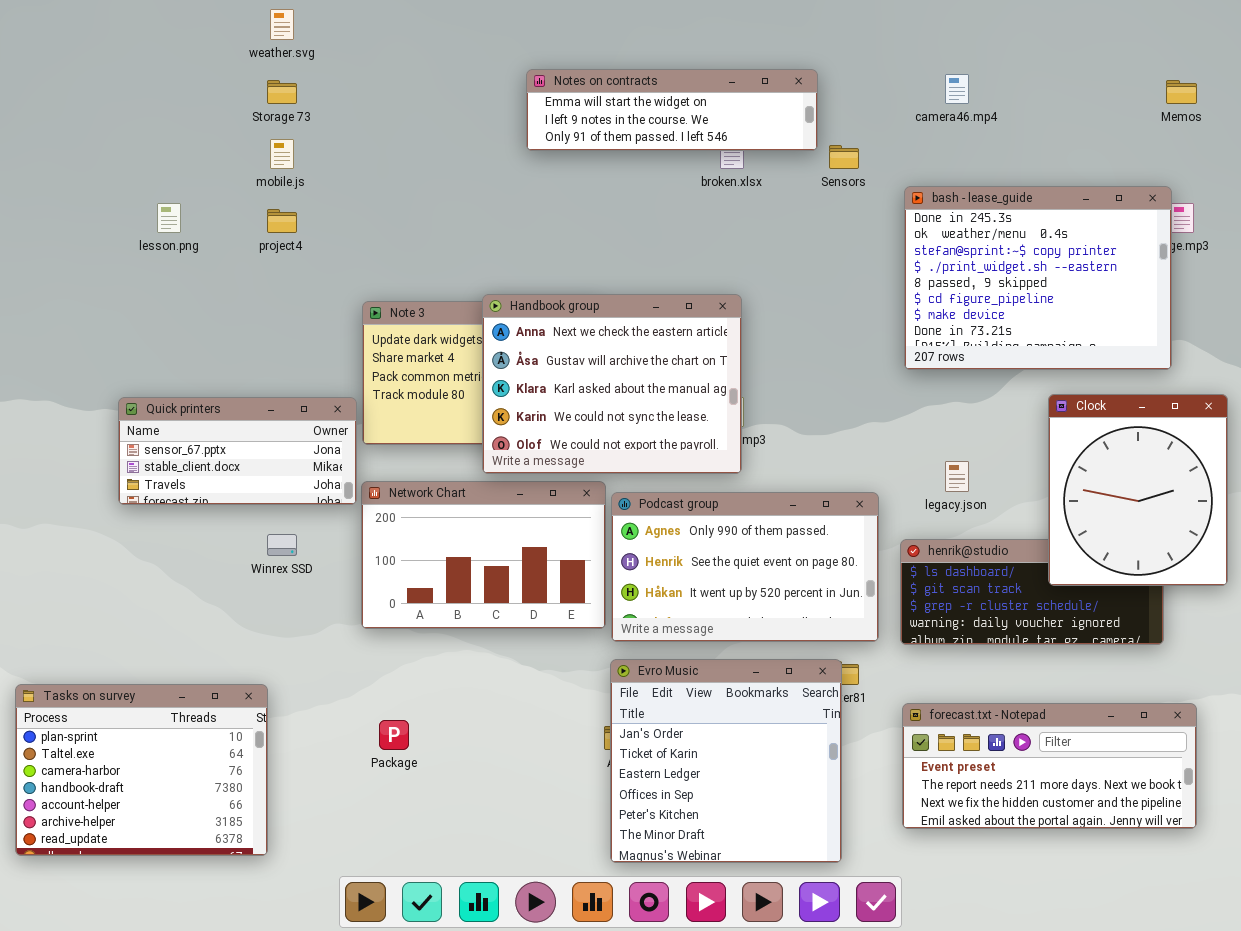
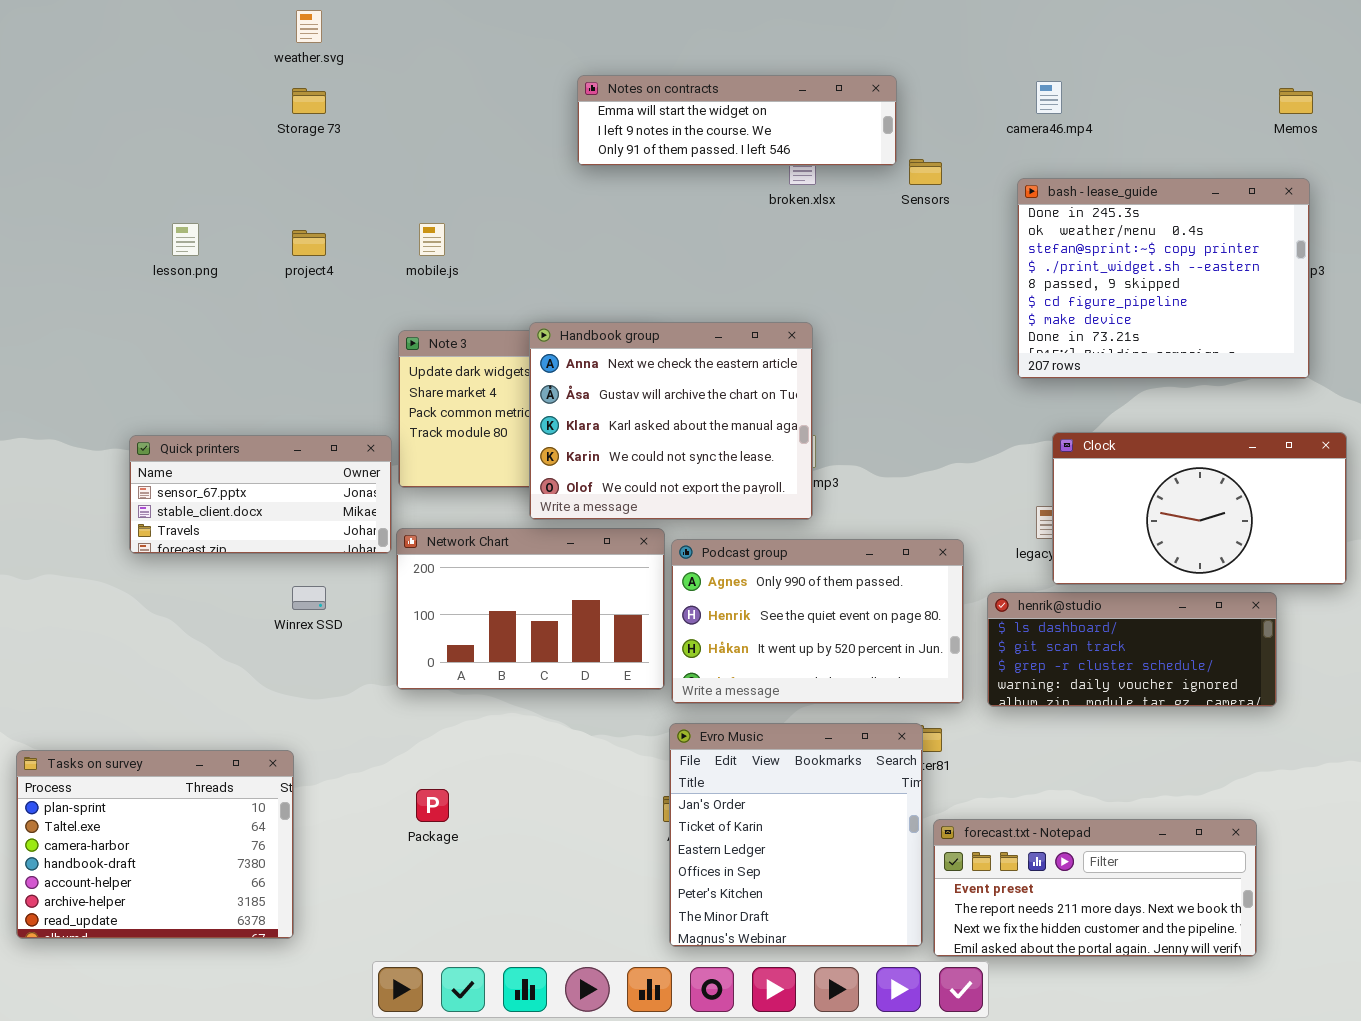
mobile.js: [270,139,294,169] -> [419,223,445,256], moved
bash - lease_guide: [904,186,1172,370] -> [1017,178,1310,379], moved
Clock: [1048,394,1228,586] -> [1052,432,1347,585], resized
forecast.txt - Notepad: [902,703,1197,829] -> [933,819,1257,957], moved

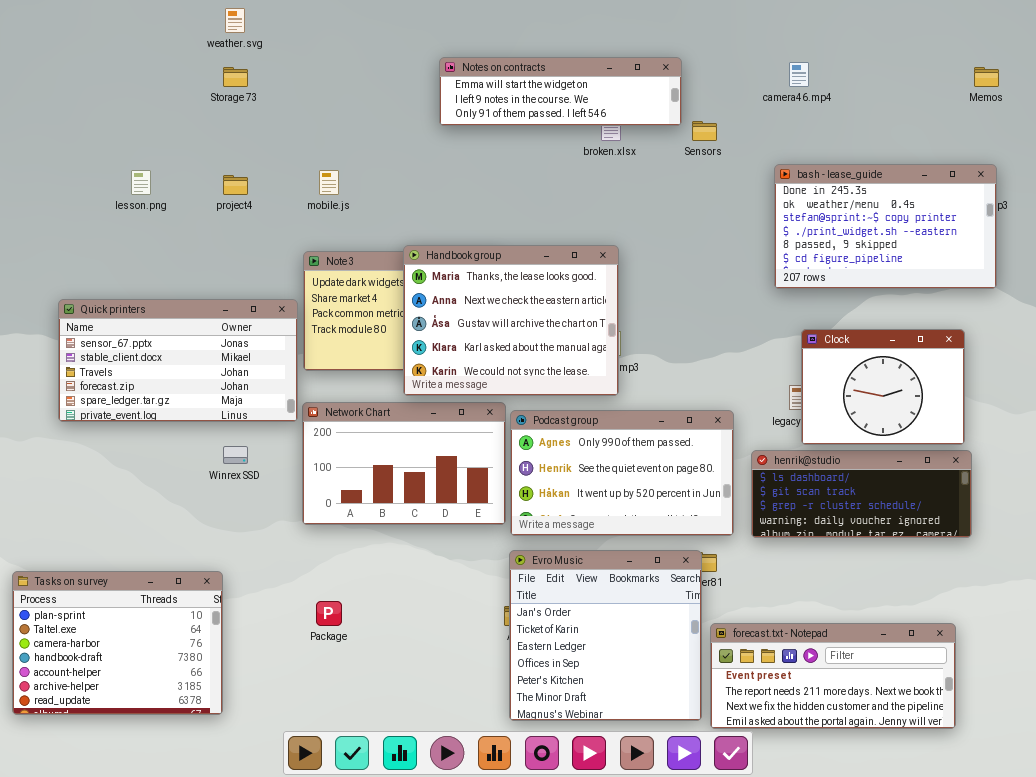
bash - lease_guide: [1017,178,1310,379] -> [774,164,997,289], resized
Handbook group: [529,322,813,520] -> [403,245,619,396], scrolled up 1 row
Clock: [1052,432,1347,585] -> [801,329,965,445], resized
Quick printers: [129,435,392,554] -> [58,299,298,422], resized

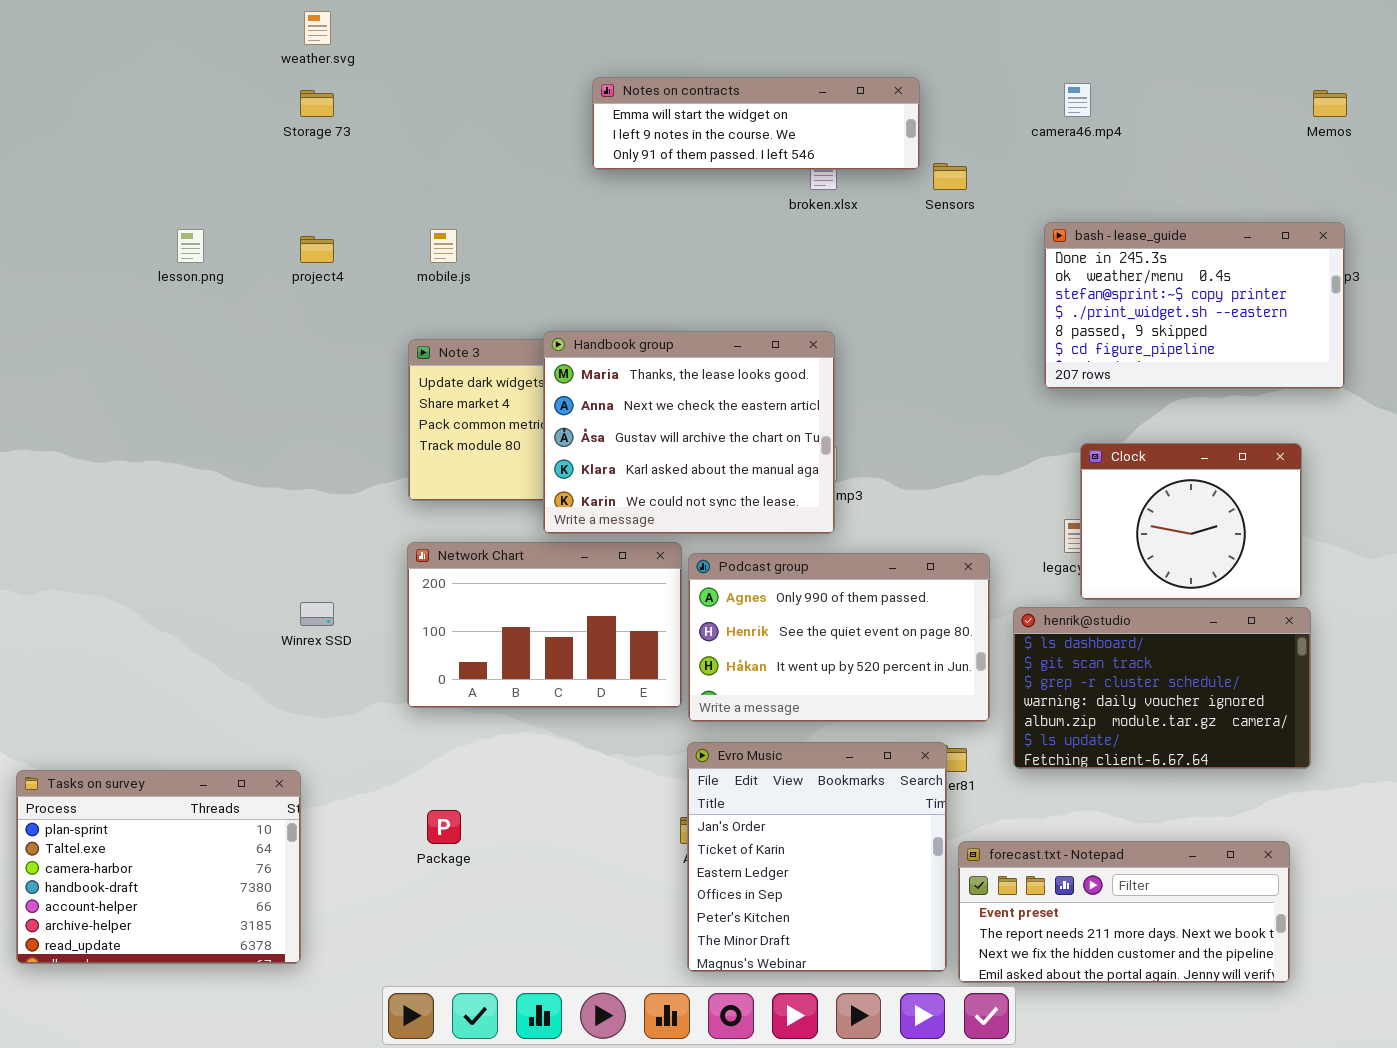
Quick printers: [58,299,298,422] -> none, closed
henrik@studio: [751,450,972,538] -> [1013,607,1311,769], resized

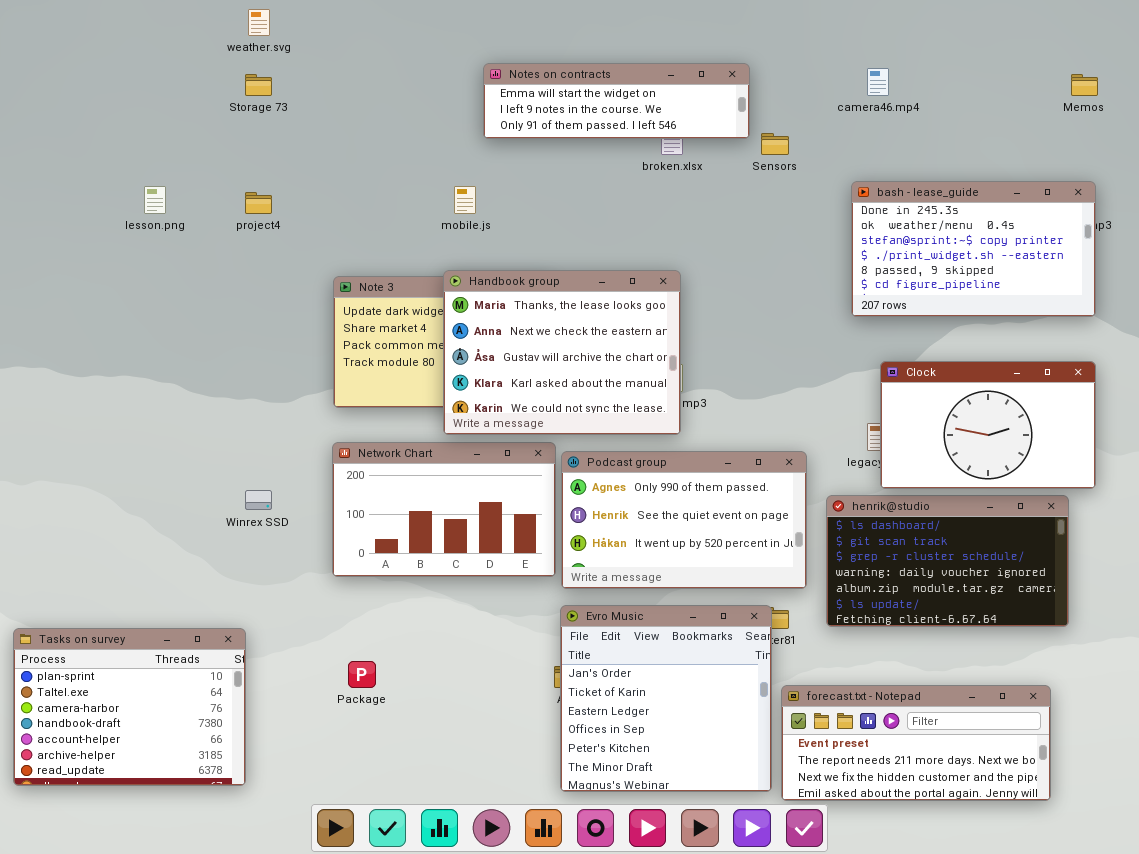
mobile.js: [430,229,457,263] -> [454,186,476,214], moved
Clock: [1080,443,1302,600] -> [880,361,1096,489], resized

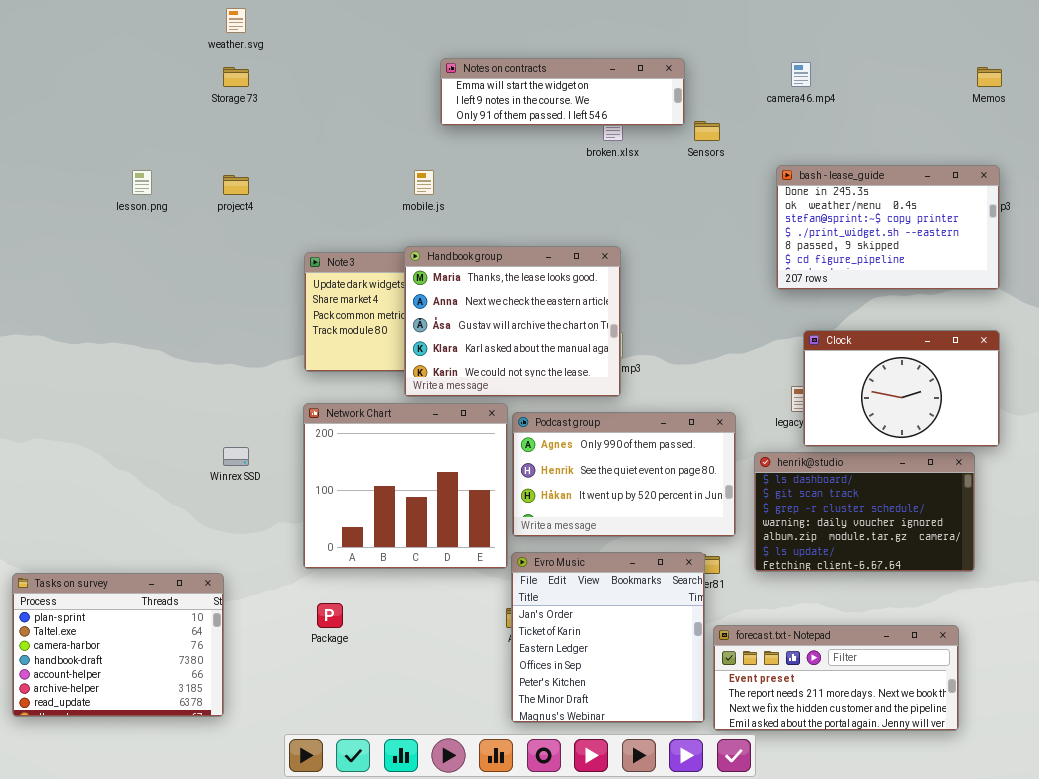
Network Chart: [332,442,556,577] -> [303,403,508,569], resized

